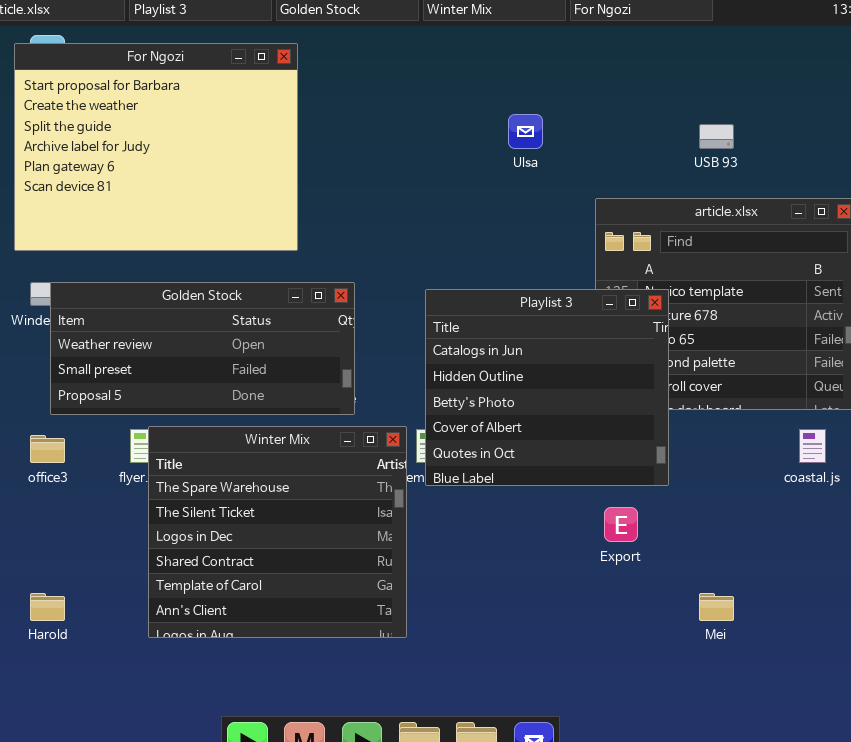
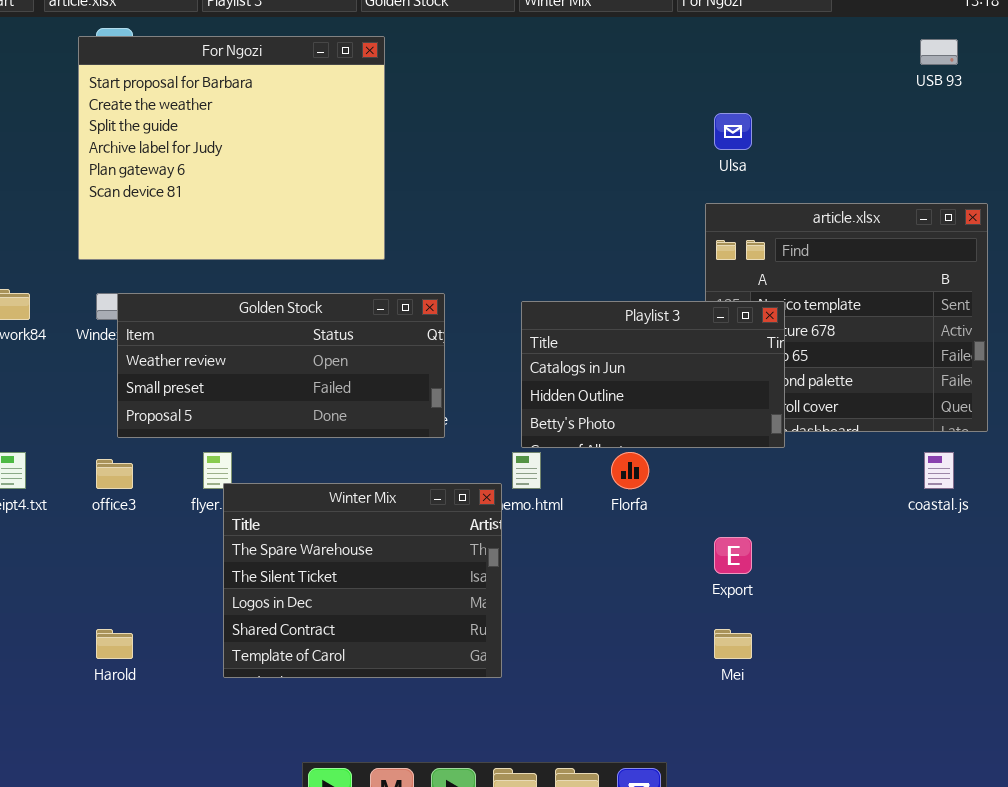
Ulsa: [508,114,543,149] -> [714,113,752,150], moved
USB 93: [699,124,734,149] -> [920,39,958,65], moved
Playlist 3: [425,289,669,486] -> [521,301,785,448], resized
Winter Mix: [148,426,407,638] -> [223,483,502,678], resized
Mei: [699,593,734,621] -> [714,629,752,659], moved

